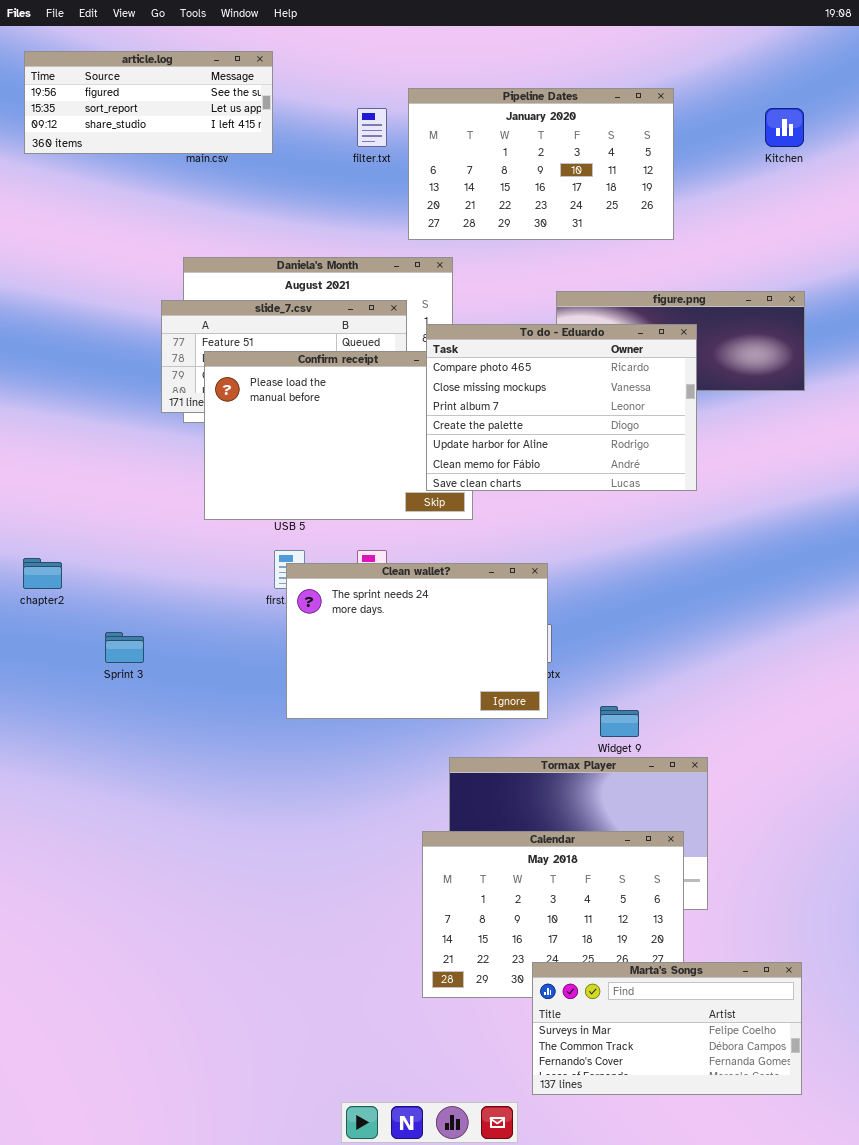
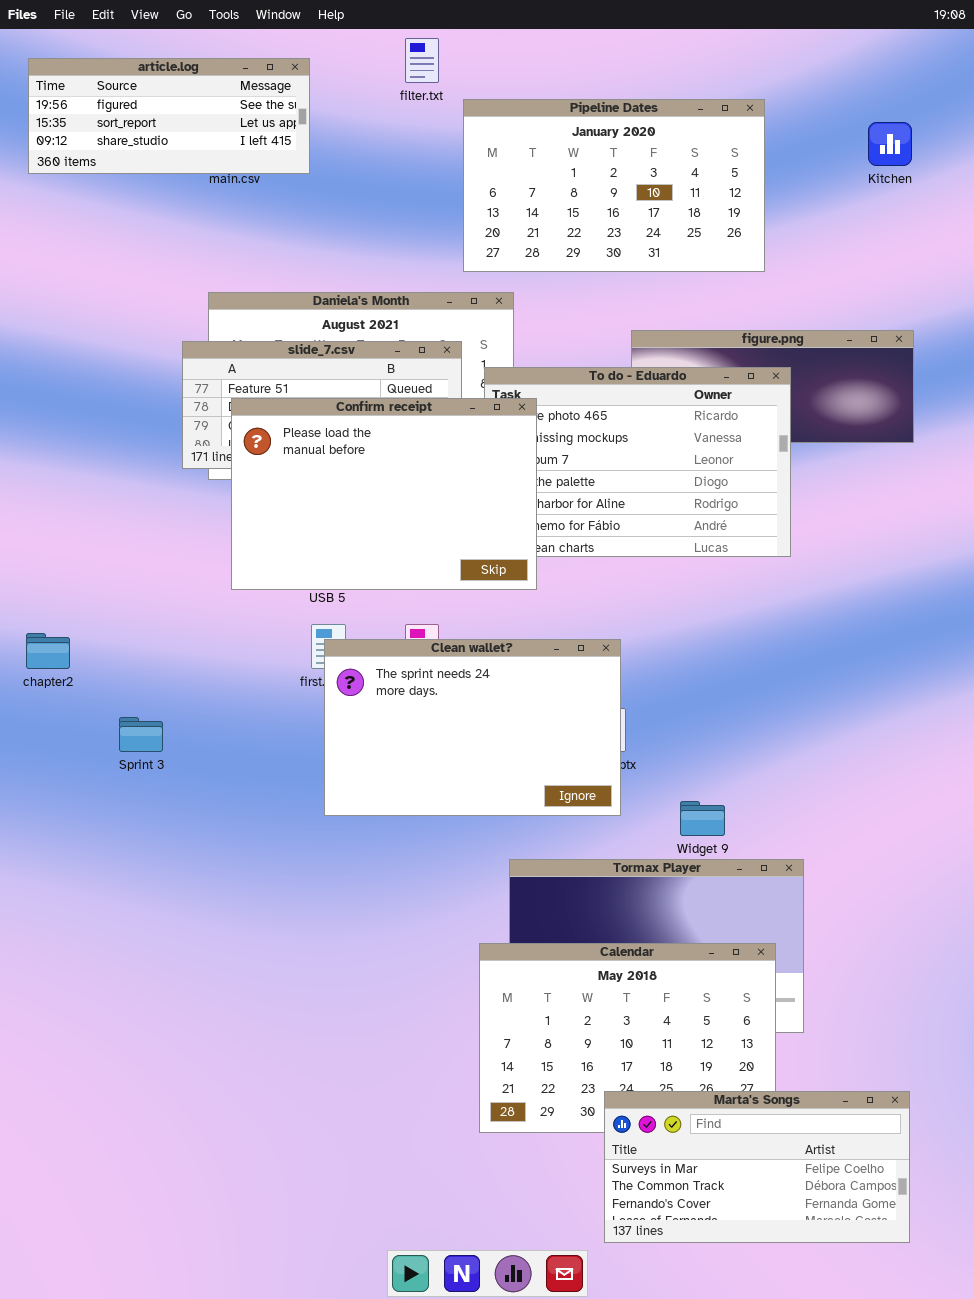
filter.txt: [357,108,387,147] -> [405,38,439,83], moved
Confirm receipt: [204,351,473,520] -> [231,398,537,590], raised

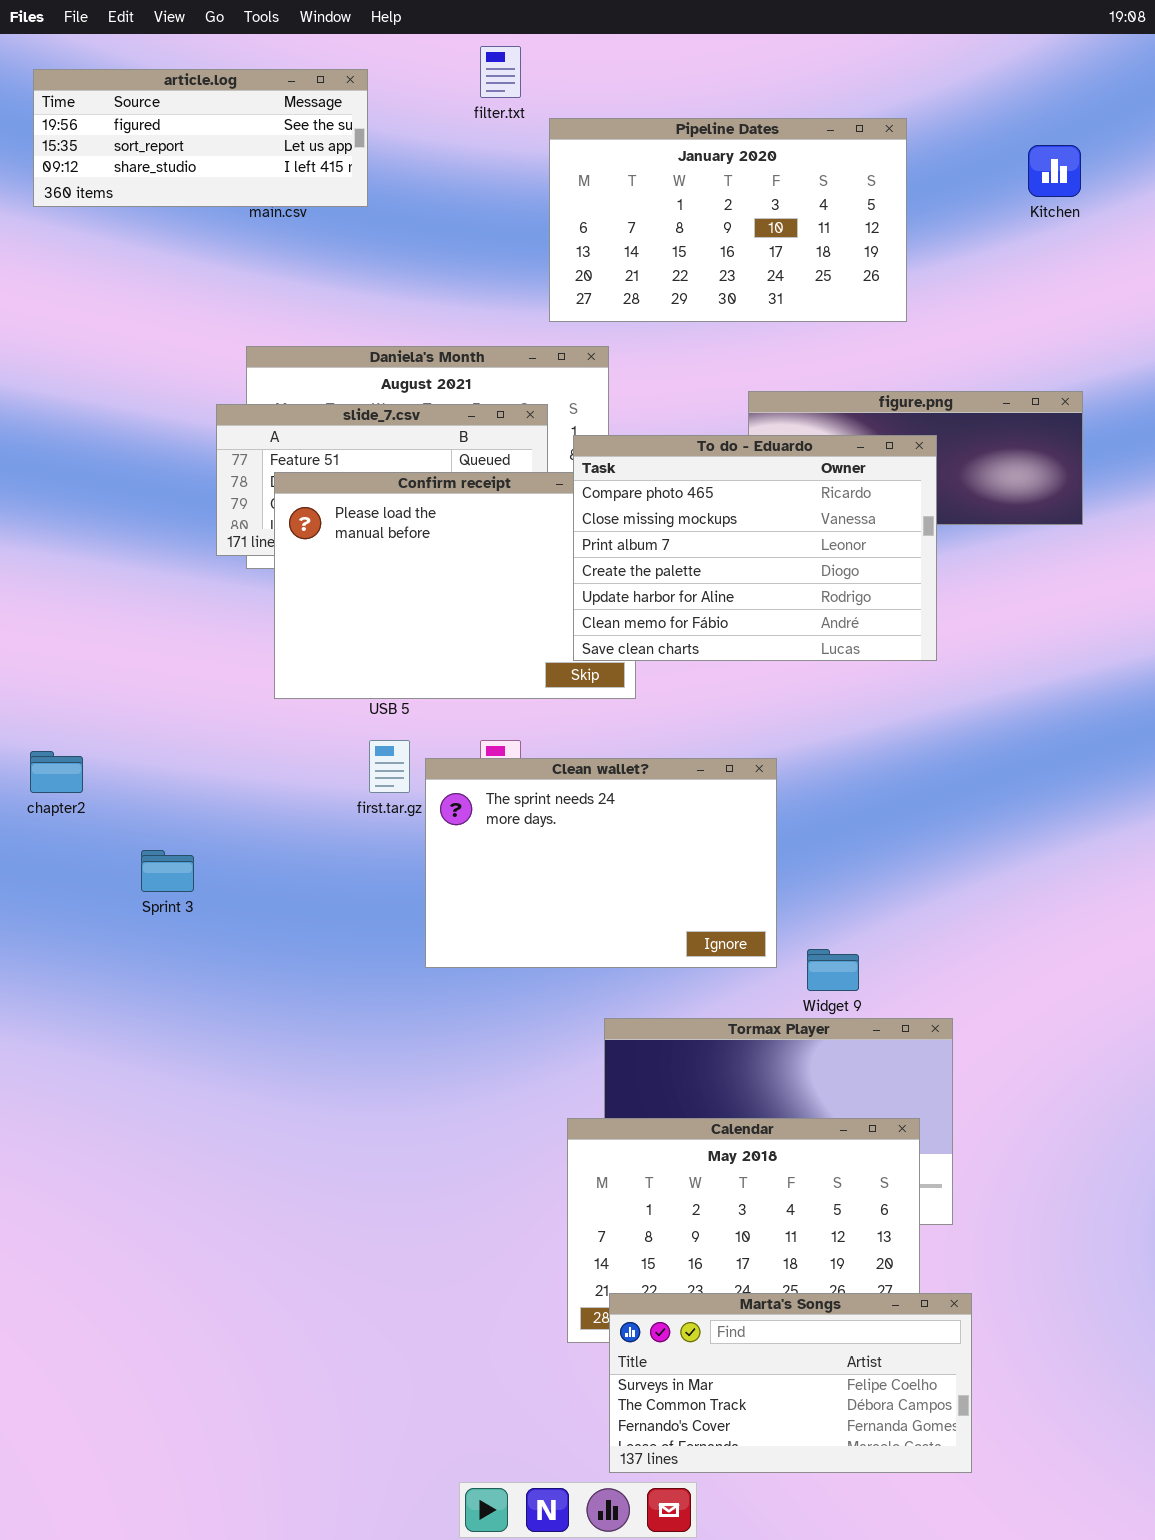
To do - Eduardo: [484,367,791,557] -> [573,435,937,661], raised
Clean wallet?: [324,639,621,816] -> [425,758,777,968], moved
Marta's Songs: [604,1091,910,1243] -> [609,1293,972,1473], moved

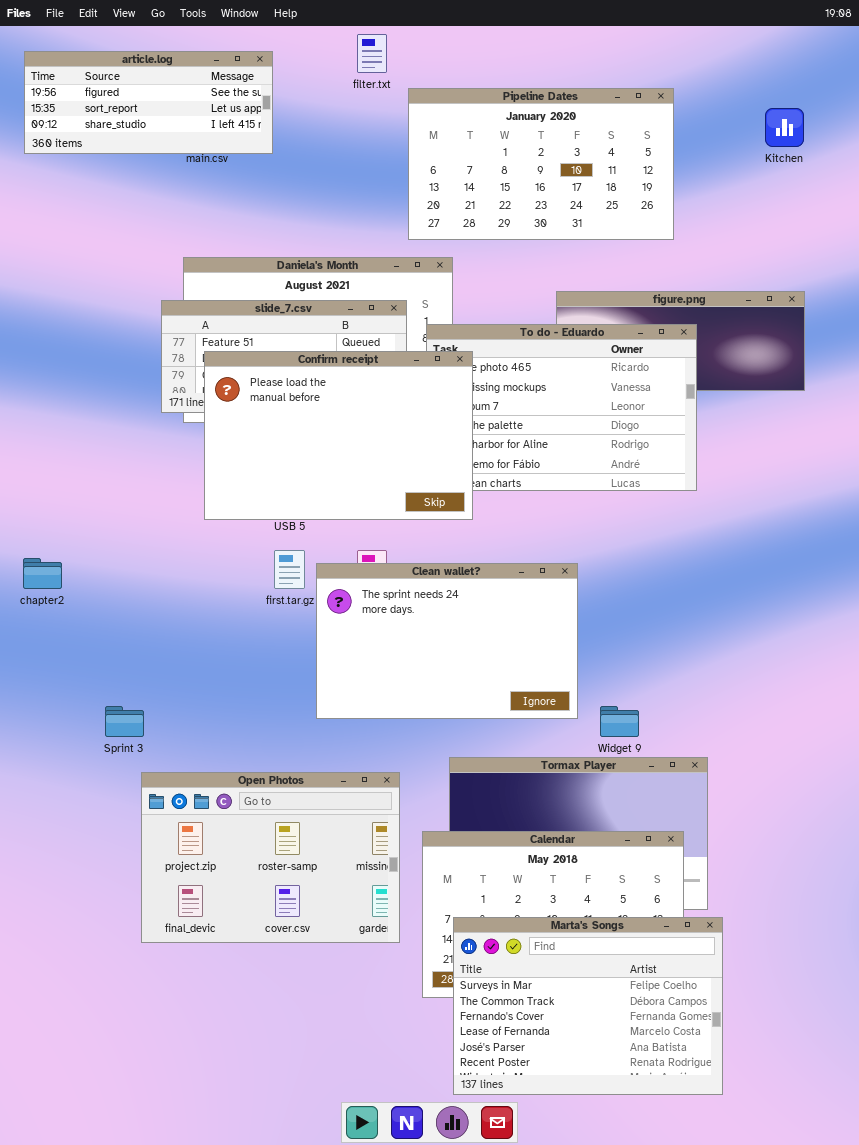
Confirm receipt: [274,472,636,699] -> [204,351,473,520], raised
Sprint 3: [141,850,194,892] -> [105,706,144,737], moved
Open Photos: none -> [141,772,400,943], opened
Marta's Songs: [609,1293,972,1473] -> [453,917,723,1095], resized

